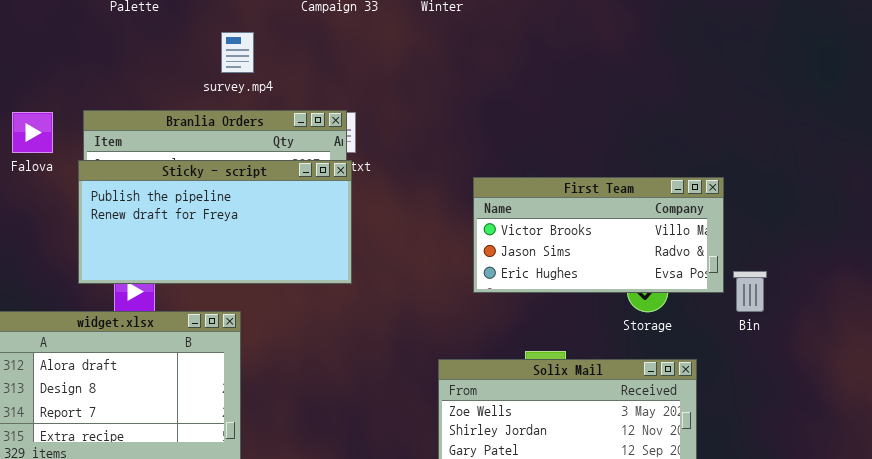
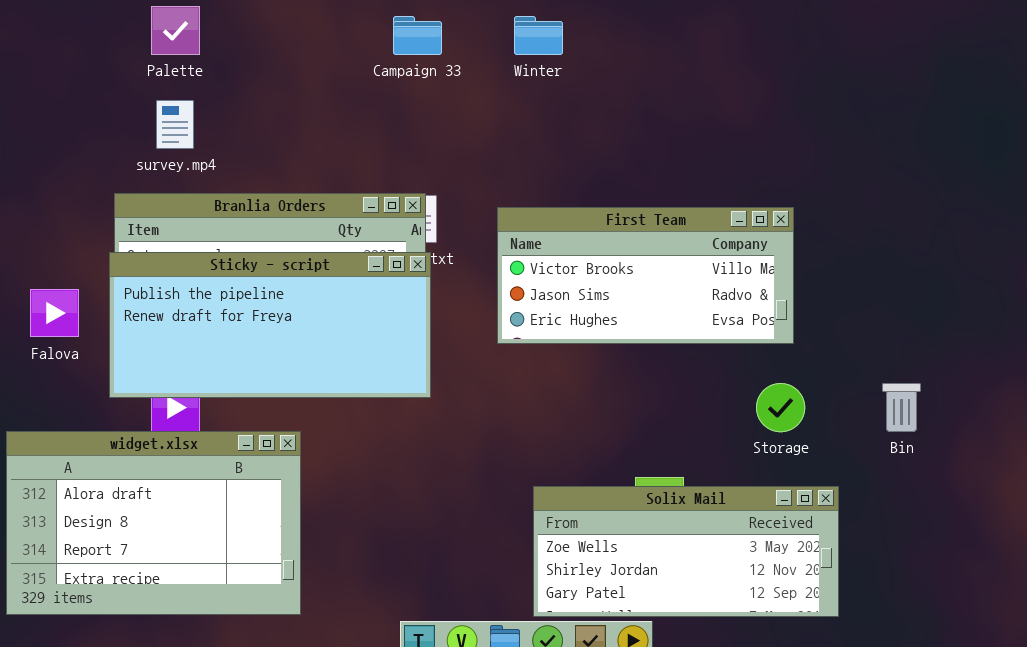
survey.mp4: [221,32,254,73] -> [156,100,194,149], moved
Falova: [12,112,53,153] -> [30,289,79,337], moved
First Team: [473,177,724,293] -> [497,207,794,344], moved

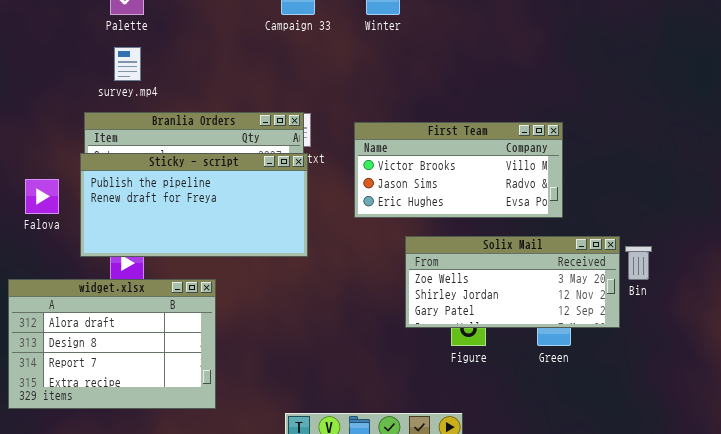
Solix Mail: [533,486,839,617] -> [405,236,620,328], moved

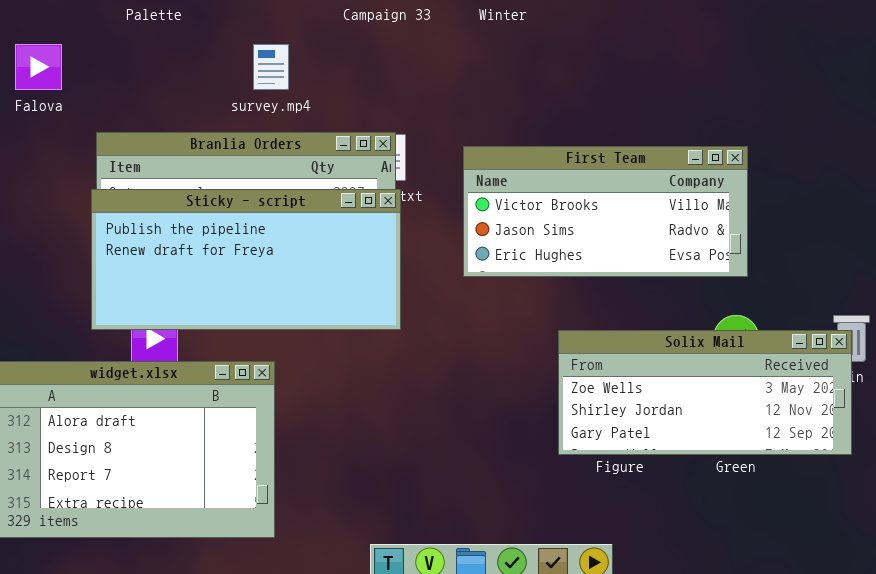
survey.mp4: [114,47,141,81] -> [253,44,289,90], moved
Falova: [25,179,59,214] -> [15,44,62,90], moved
Solix Mail: [405,236,620,328] -> [558,330,852,455], moved

